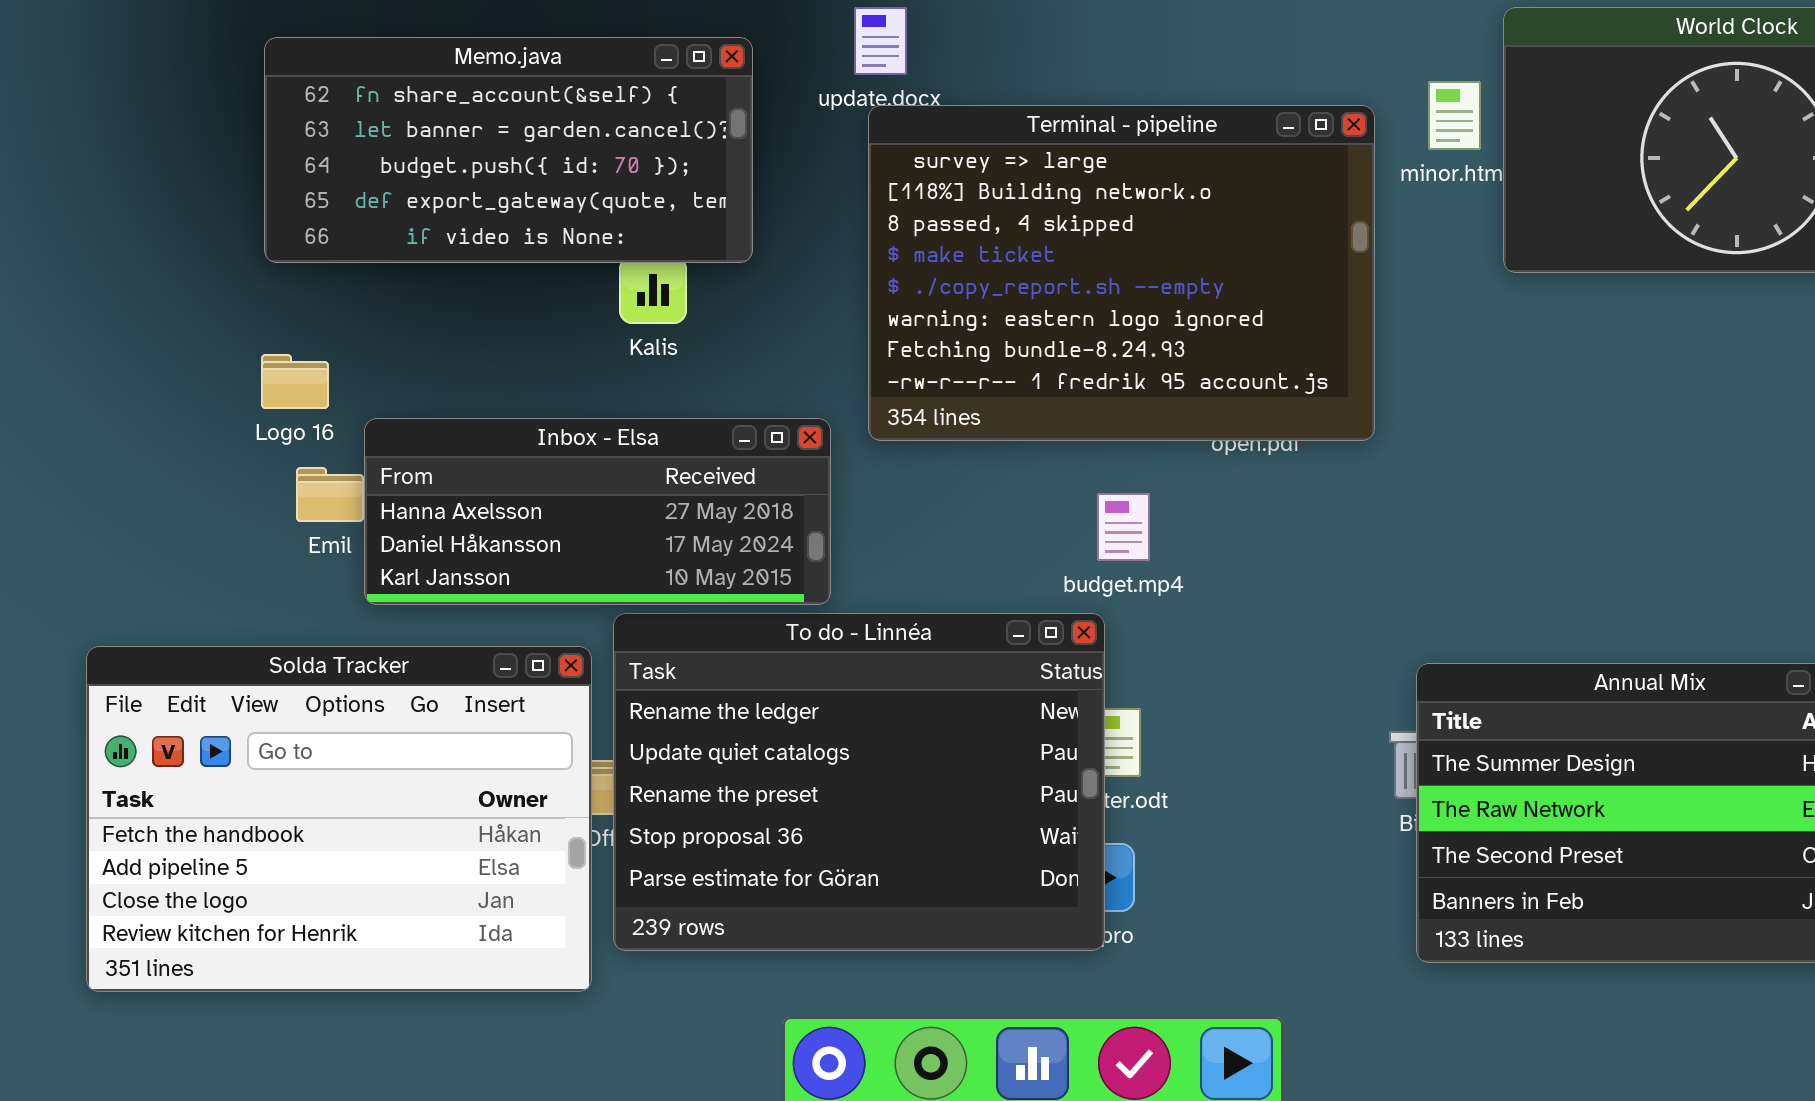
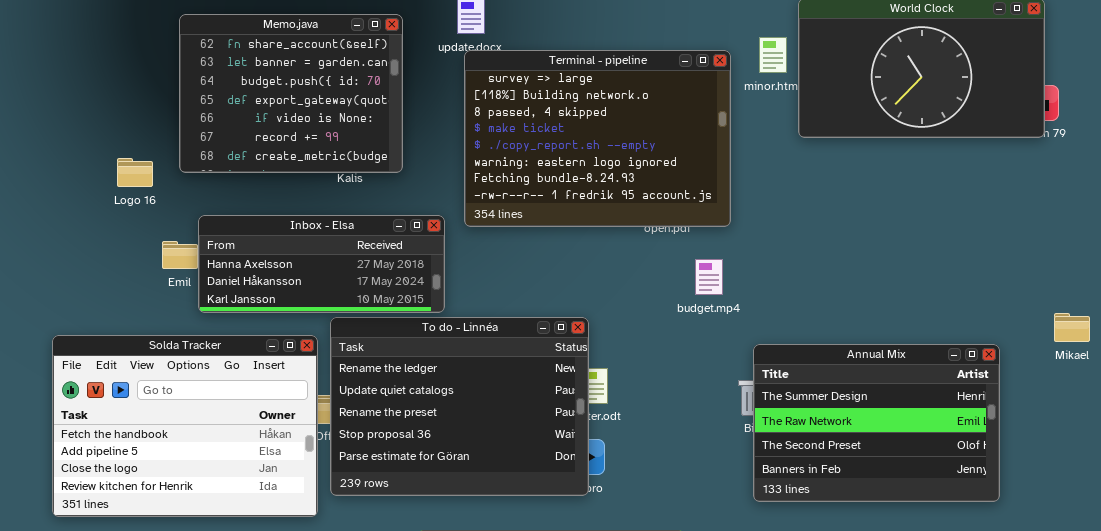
Memo.java: [264,37,753,263] -> [179,14,403,173], resized
Logo 16: [261,354,329,409] -> [117,158,153,187], moved
budget.mp4: [1097,493,1150,561] -> [695,259,723,295], moved

